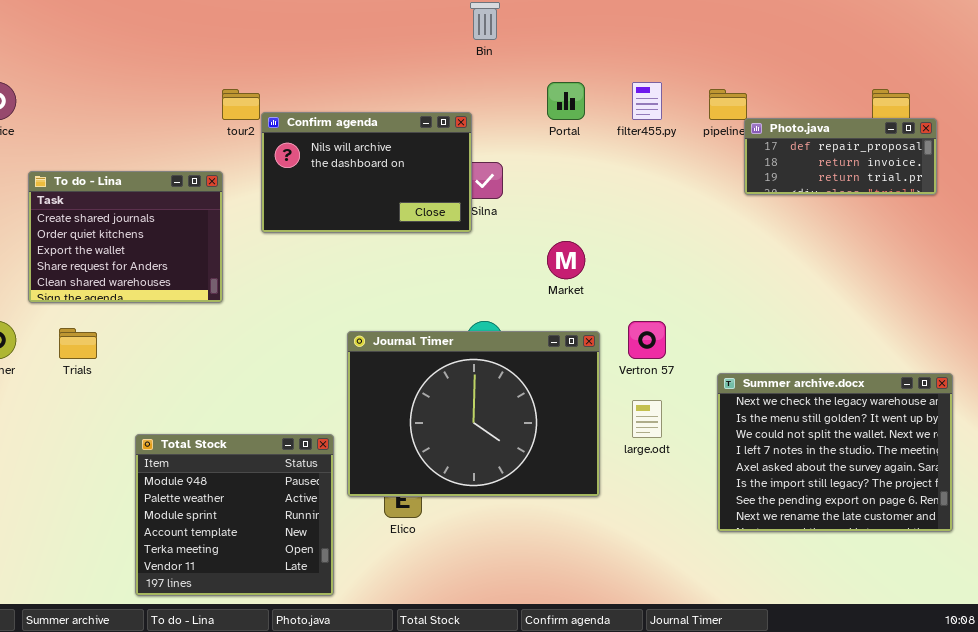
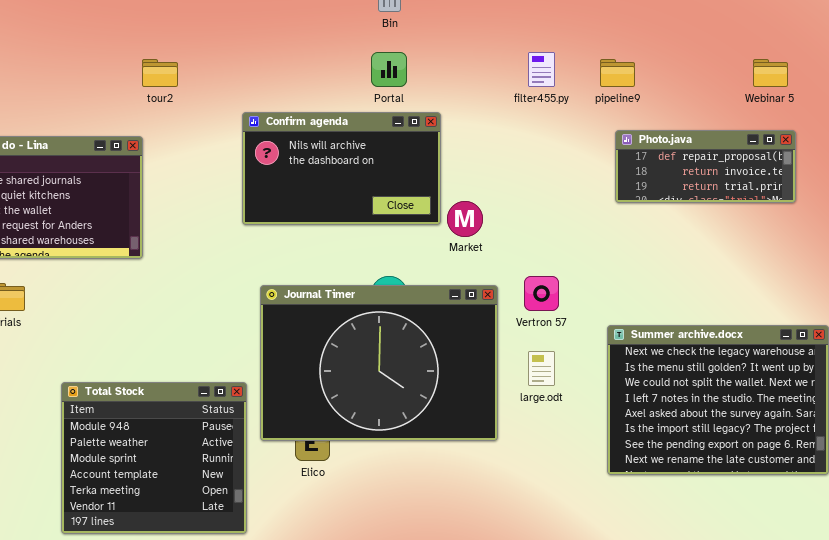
Portal: [547,82,585,120] -> [371,52,407,87], moved
Confirm agenda: [261,112,472,233] -> [242,112,441,225], moved
Photo.java: [744,118,937,195] -> [615,130,796,203], moved

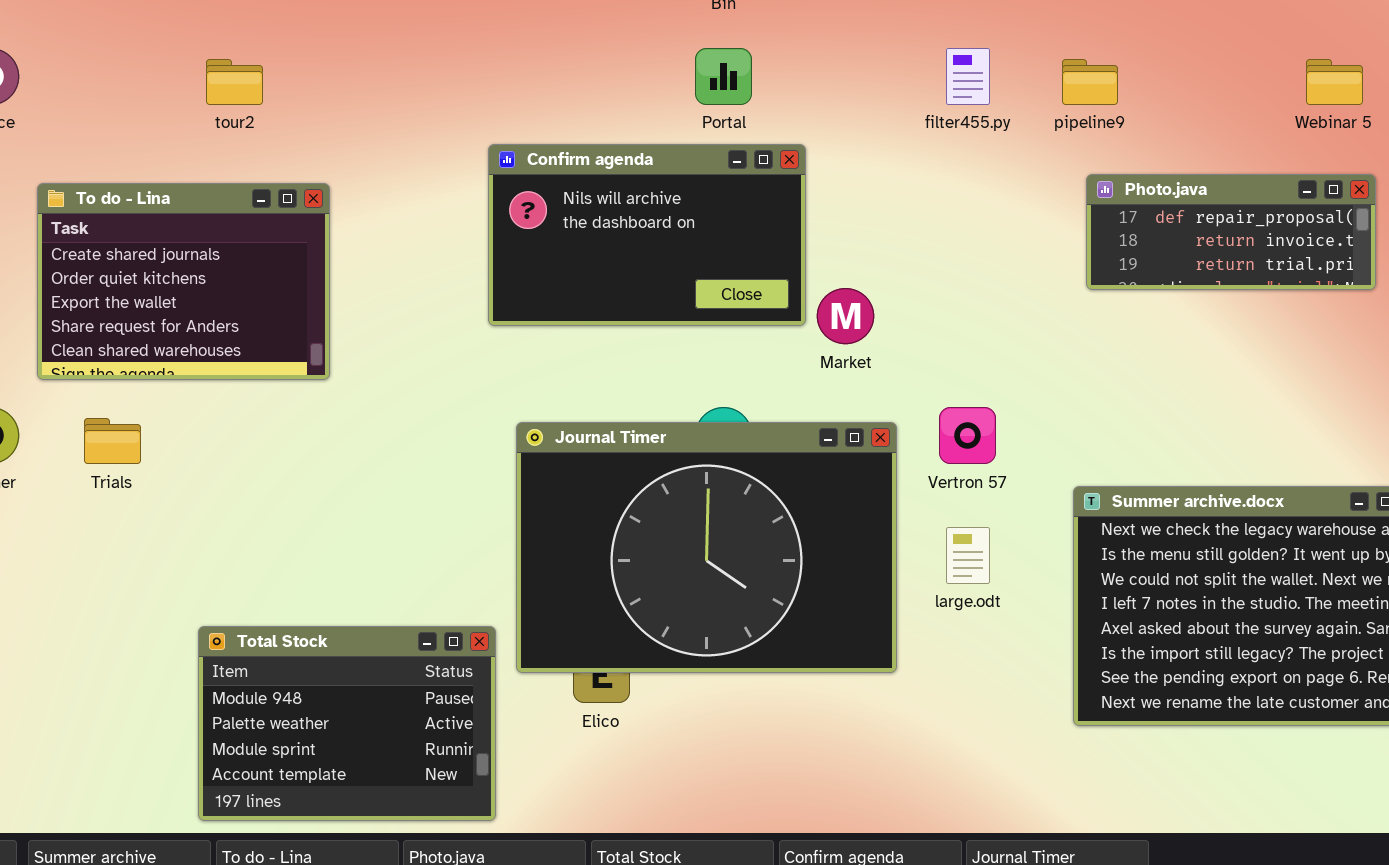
tour2: [142,59,178,87] -> [206,59,263,105], moved
Total Stock: [61,382,247,534] -> [198,626,496,821], resized

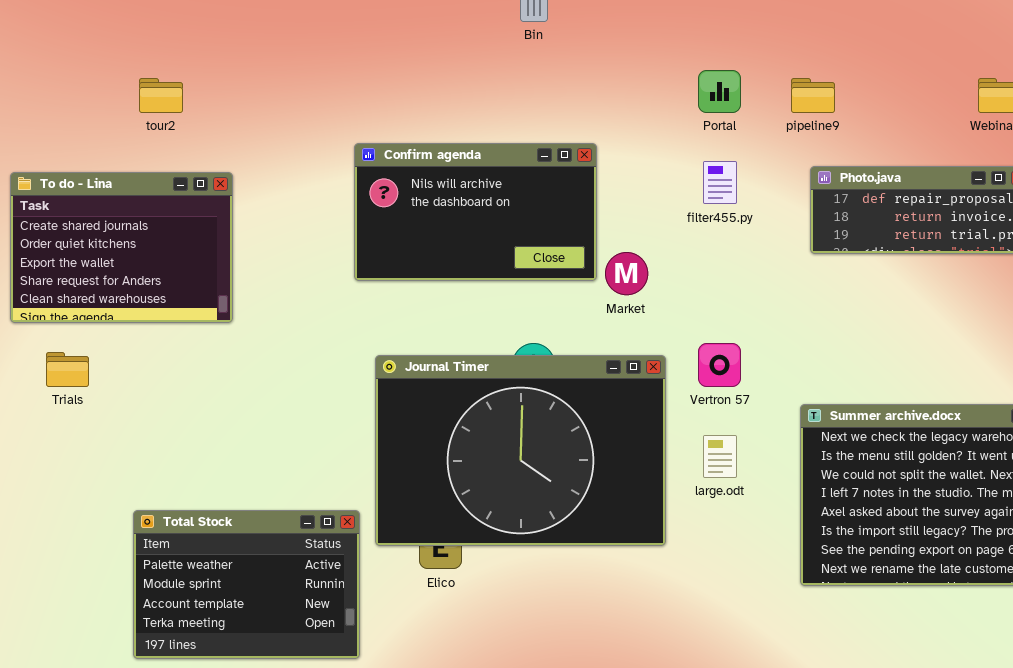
Portal: [695,48,752,105] -> [698,70,741,113], moved
filter455.py: [946,48,990,105] -> [703,161,737,204], moved
Total Stock: [198,626,496,821] -> [133,510,360,659], scrolled down 1 row

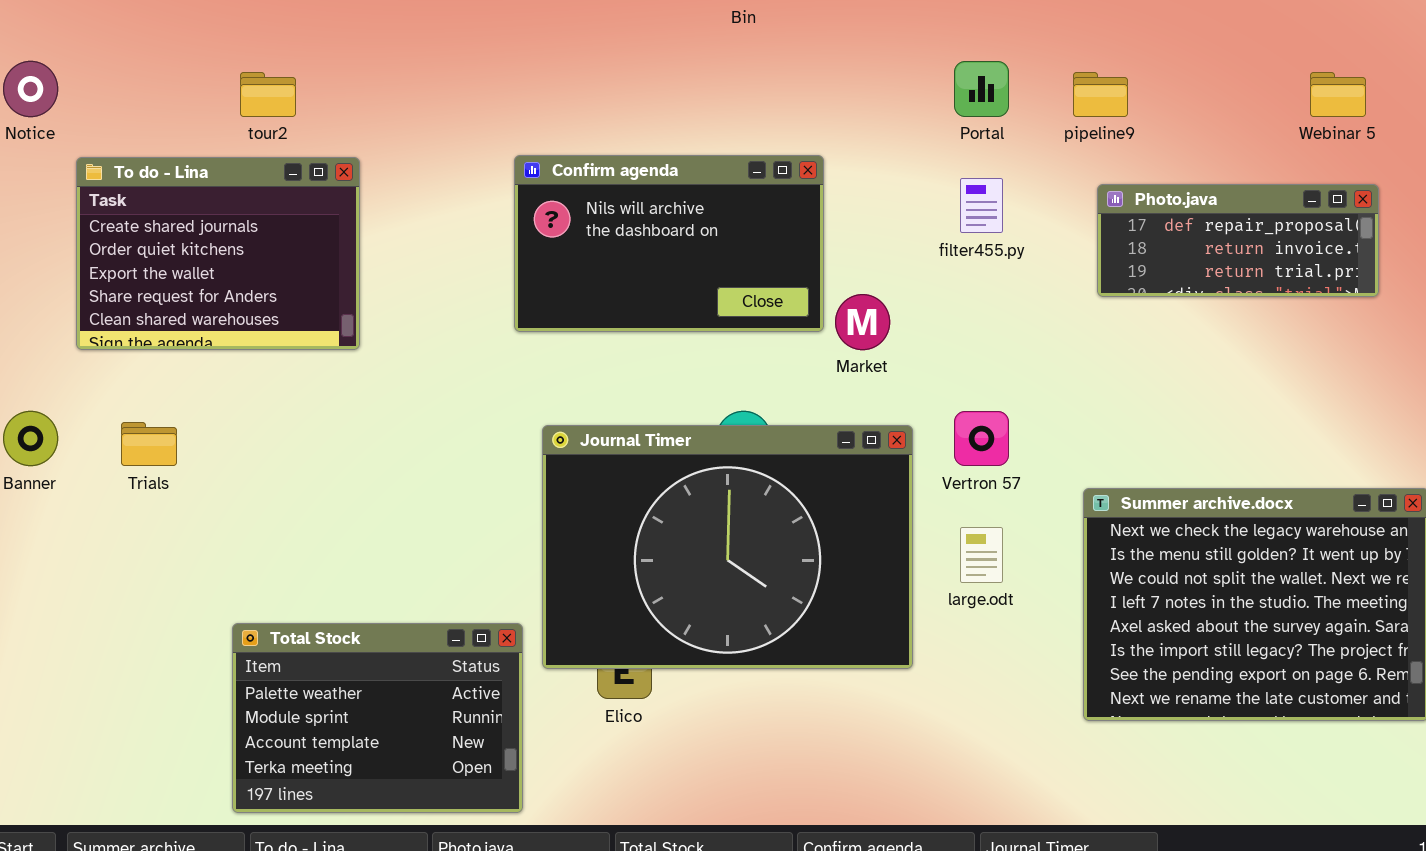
To do - Lina: [10,172,233,323] -> [76,157,360,350], moved

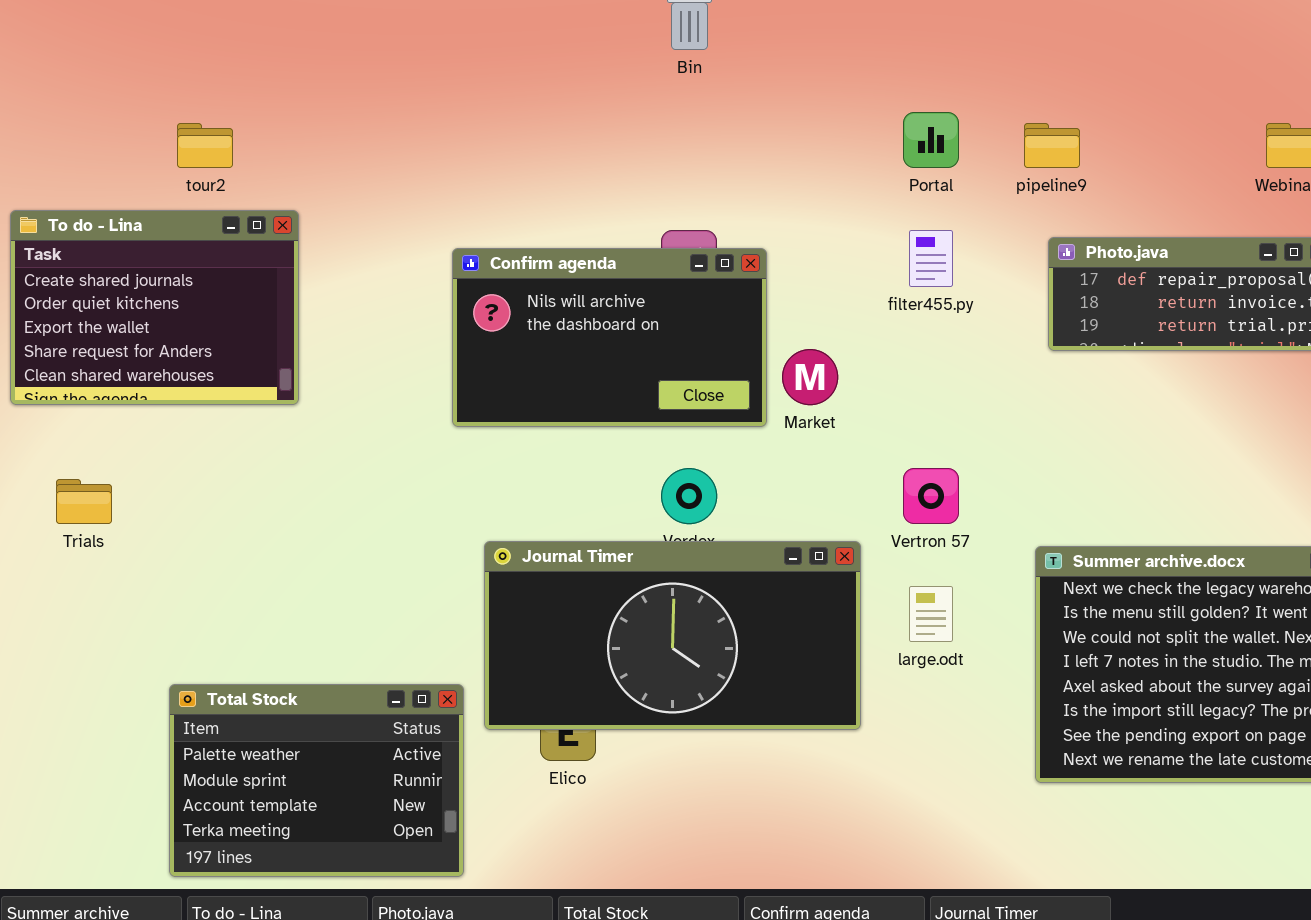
Confirm agenda: [514,155,824,332] -> [452,248,767,427], moved
Journal Timer: [542,425,913,669] -> [484,541,861,730], resized

